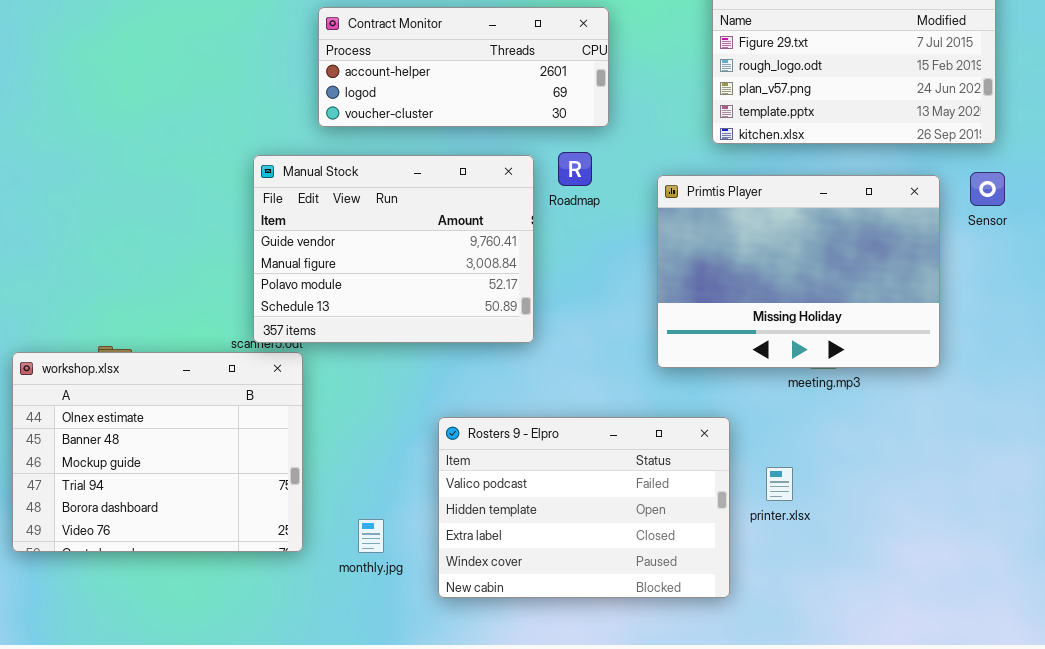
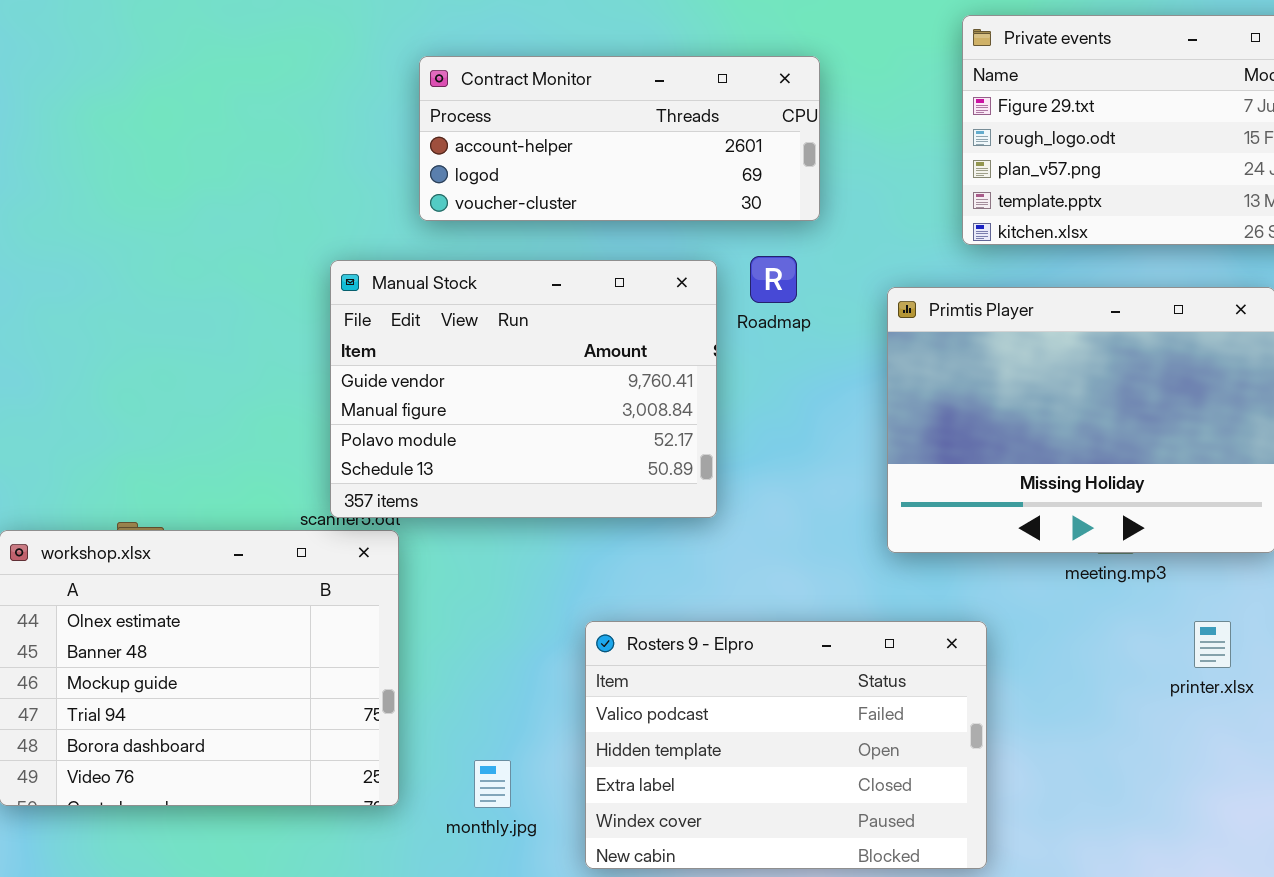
printer.xlsx: [766,467,793,501] -> [1194,621,1231,668], moved

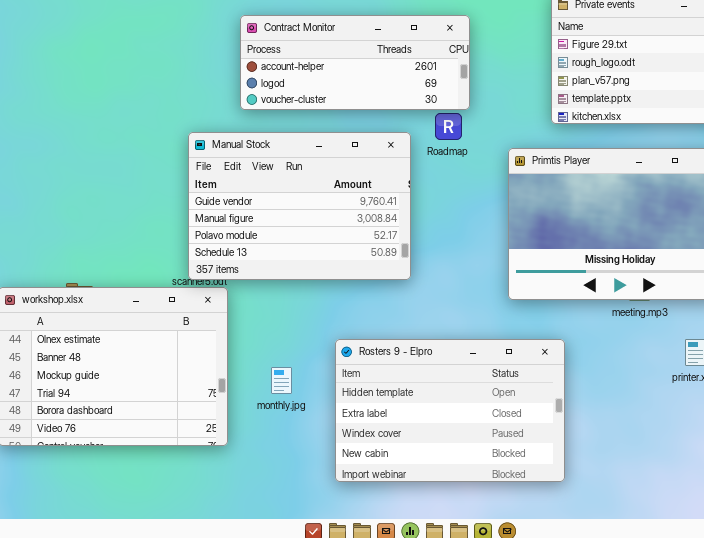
Roadmap: [750,256,797,303] -> [435,113,462,140], moved
Rosters 9 - Elpro: [585,621,987,869] -> [335,339,565,482], scrolled down 1 row
monthly.jpg: [474,760,511,808] -> [271,367,292,394], moved

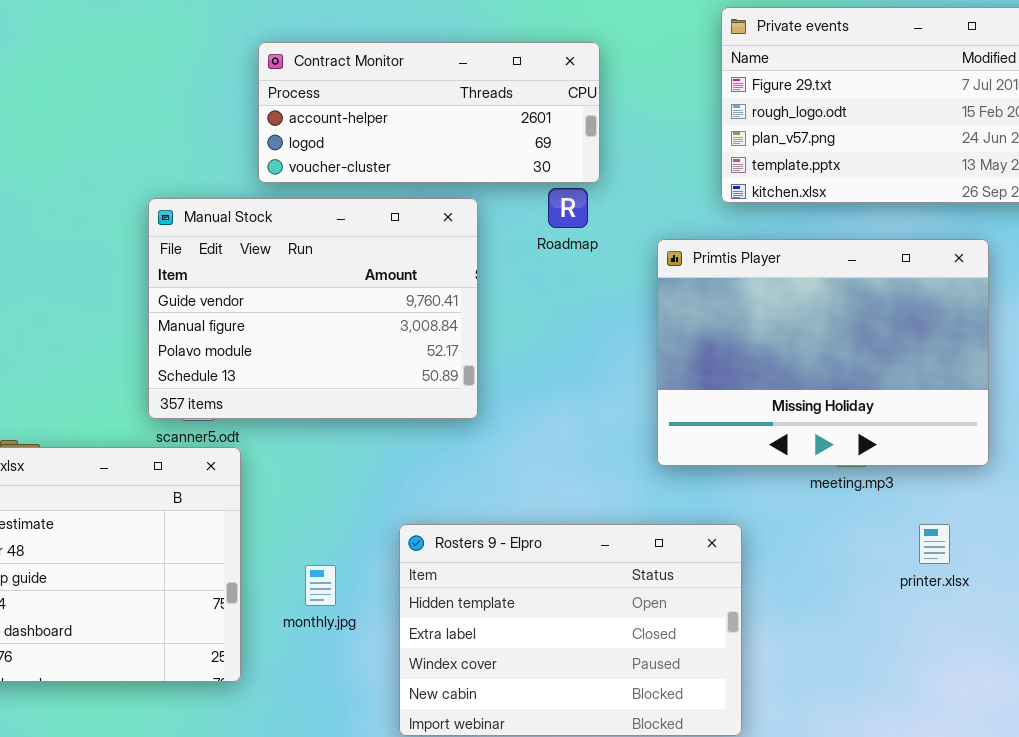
Manual Stock: [188,132,411,280] -> [148,198,478,419], moved

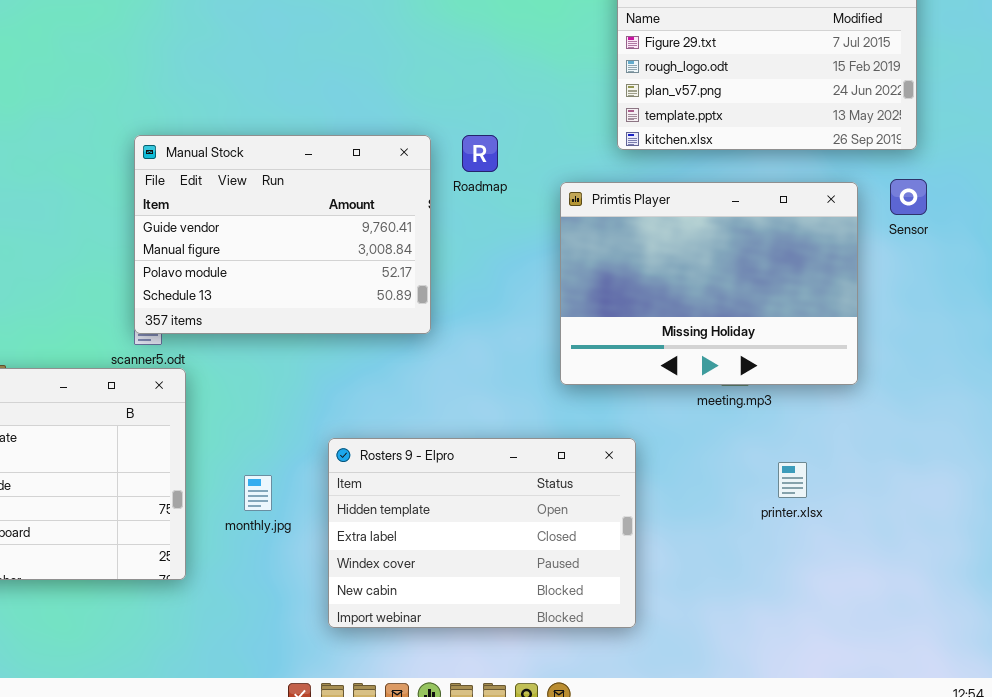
Contract Monitor: [258,42,600,183] -> none, closed
Manual Stock: [148,198,478,419] -> [134,135,431,334], moved
printer.xlsx: [919,524,950,564] -> [778,462,807,498], moved

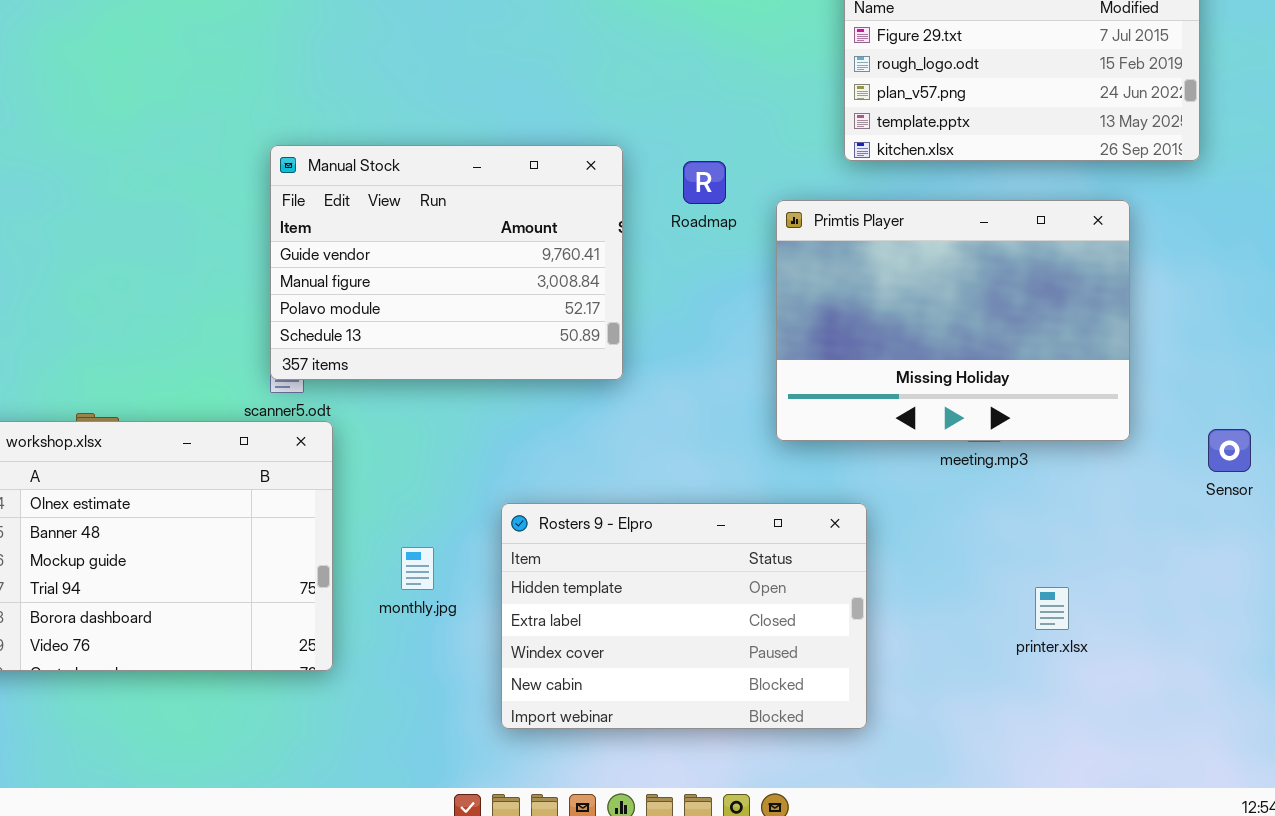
Roadmap: [462,135,498,172] -> [683,161,726,204], moved
Sensor: [890,179,927,215] -> [1208,429,1251,472], moved
printer.xlsx: [778,462,807,498] -> [1035,587,1069,630], moved

